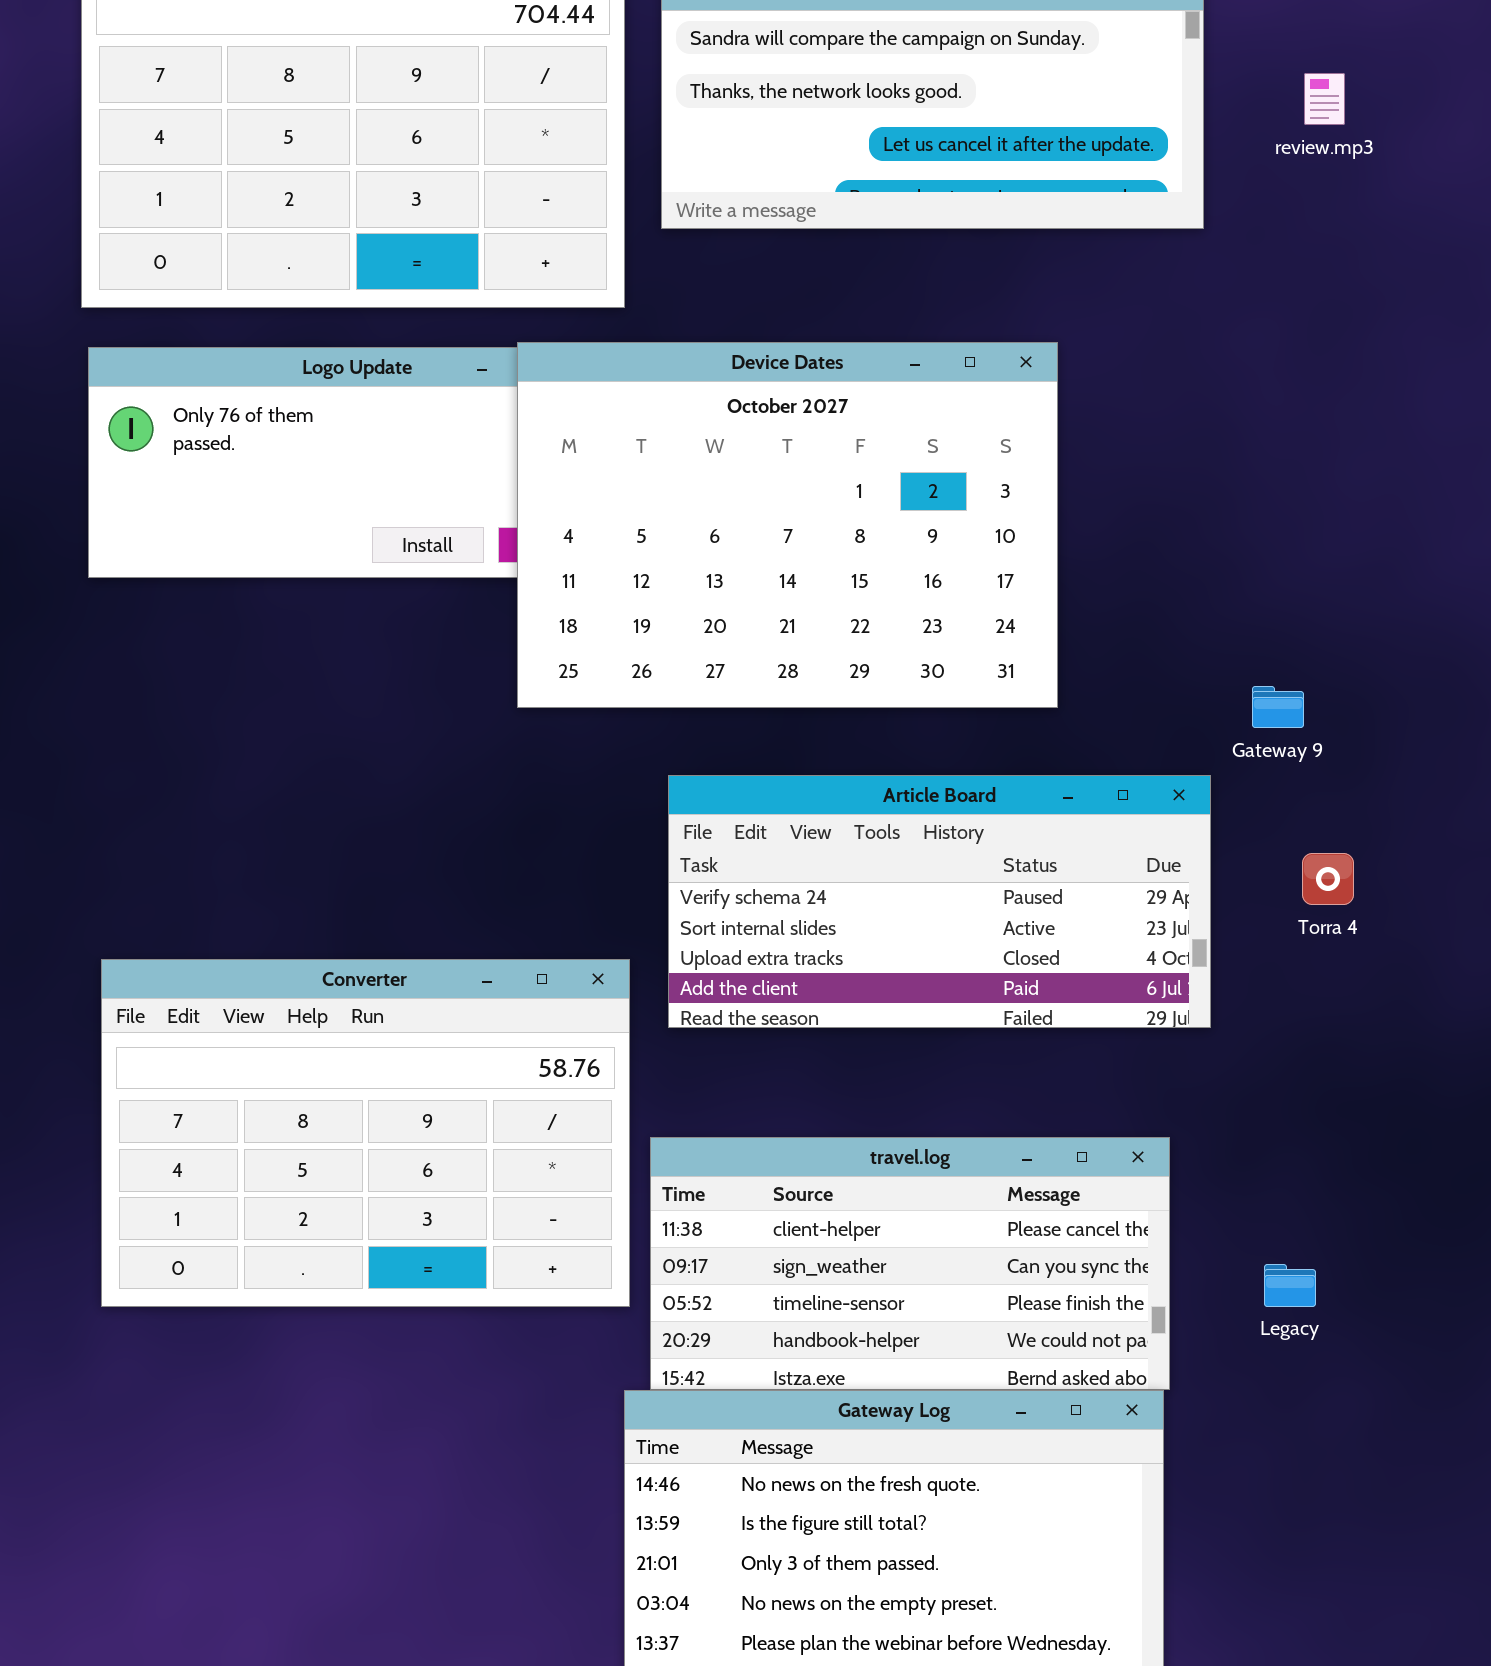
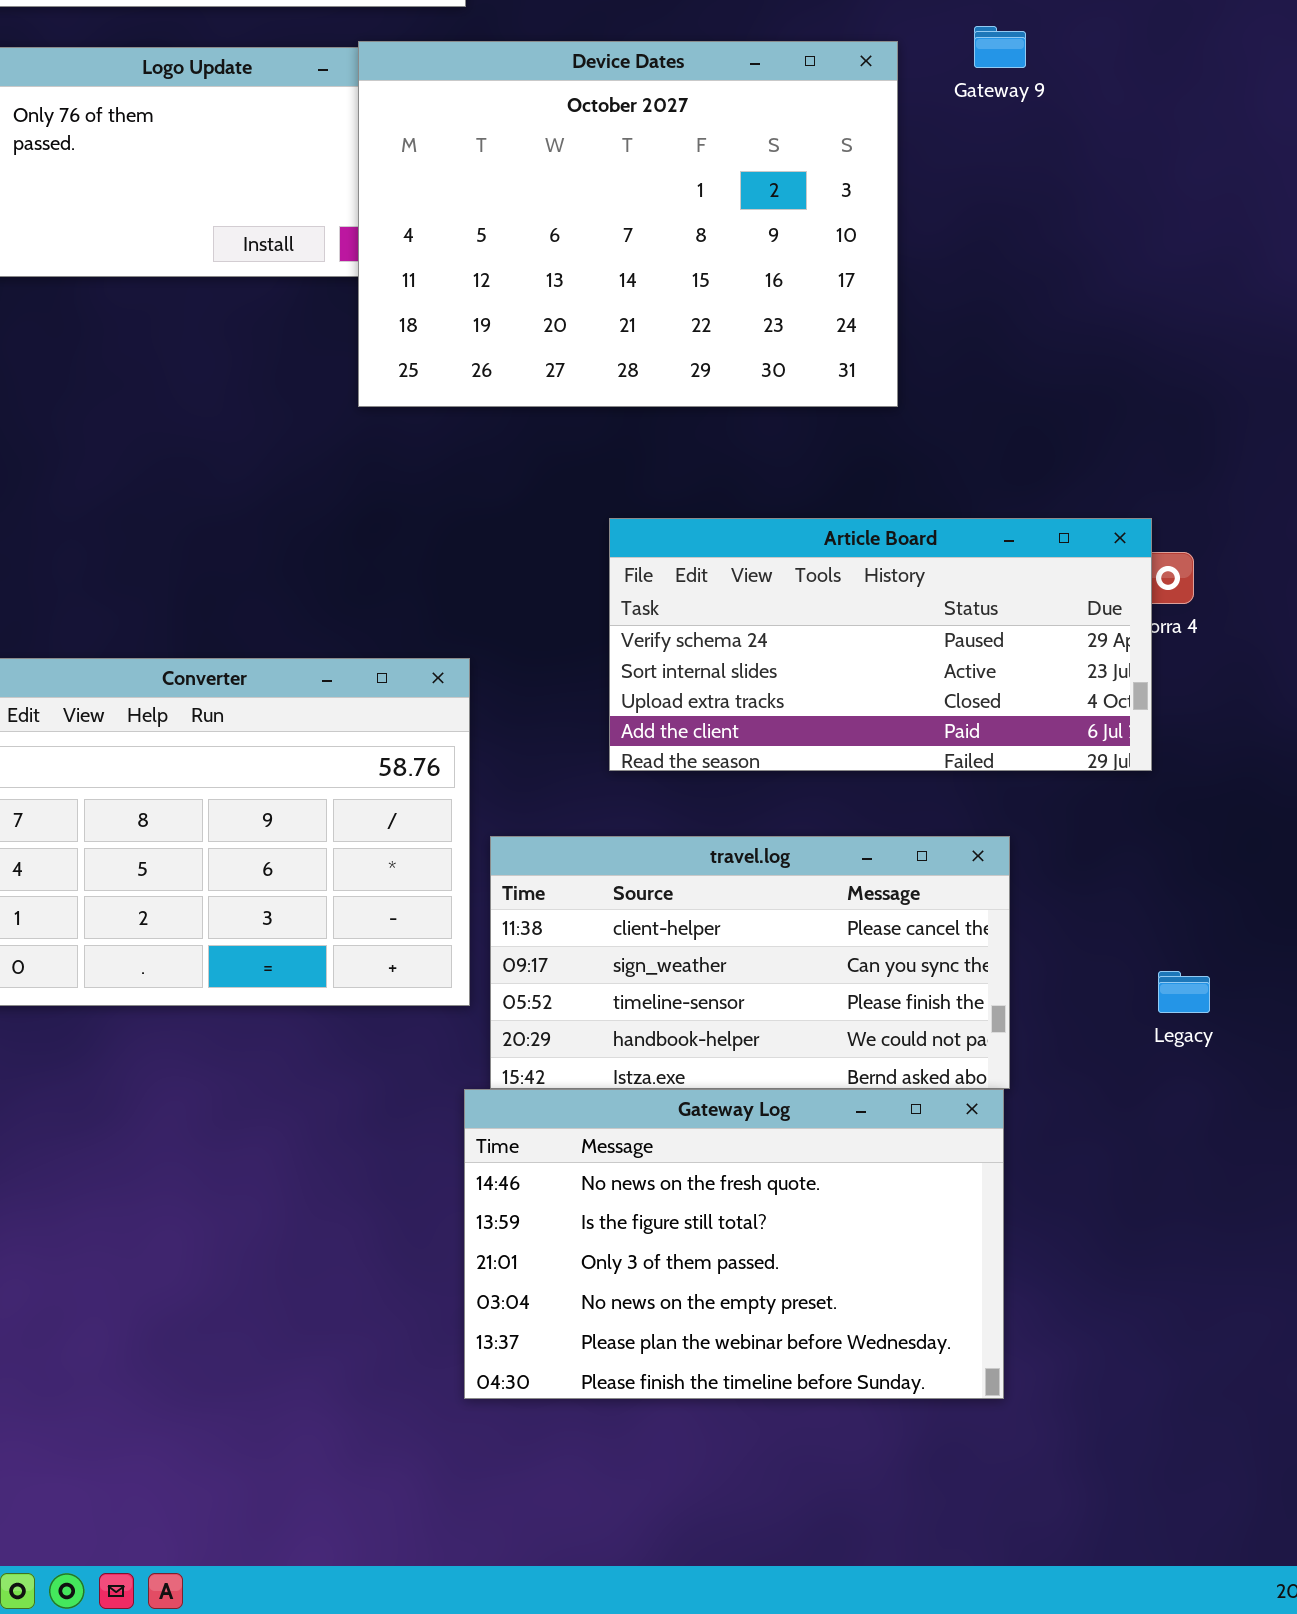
Gateway 9: [1252,686,1304,728] -> [974,26,1026,68], moved
Article Board: [668,775,1211,1028] -> [609,518,1152,771], moved
Legacy: [1264,1264,1316,1307] -> [1158,971,1210,1013], moved

